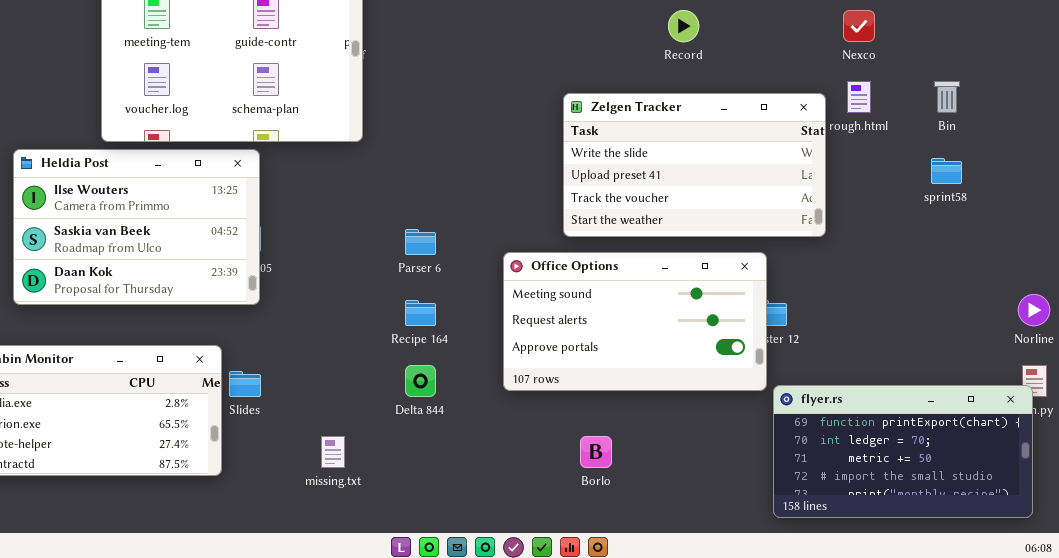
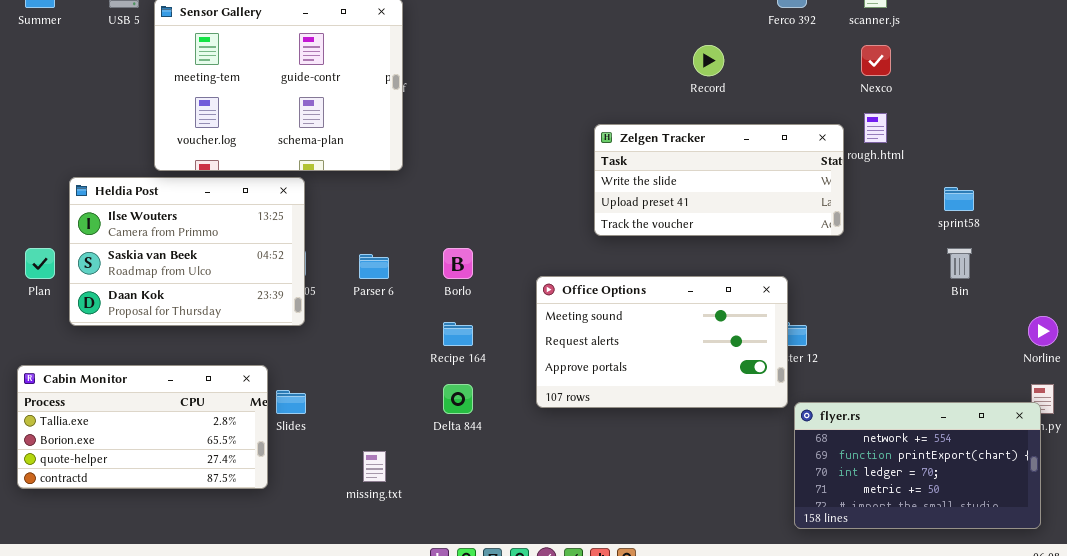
Bin: [934,81,960,113] -> [947,248,972,279], moved
Zelgen Tracker: [563,93,826,237] -> [594,124,844,236], resized
Parser 6: [405,229,436,255] -> [359,254,389,279], moved
flyer.rs: [773,385,1033,518] -> [794,402,1041,529], scrolled up 1 row
Borlo: [580,436,612,468] -> [443,248,473,279], moved

